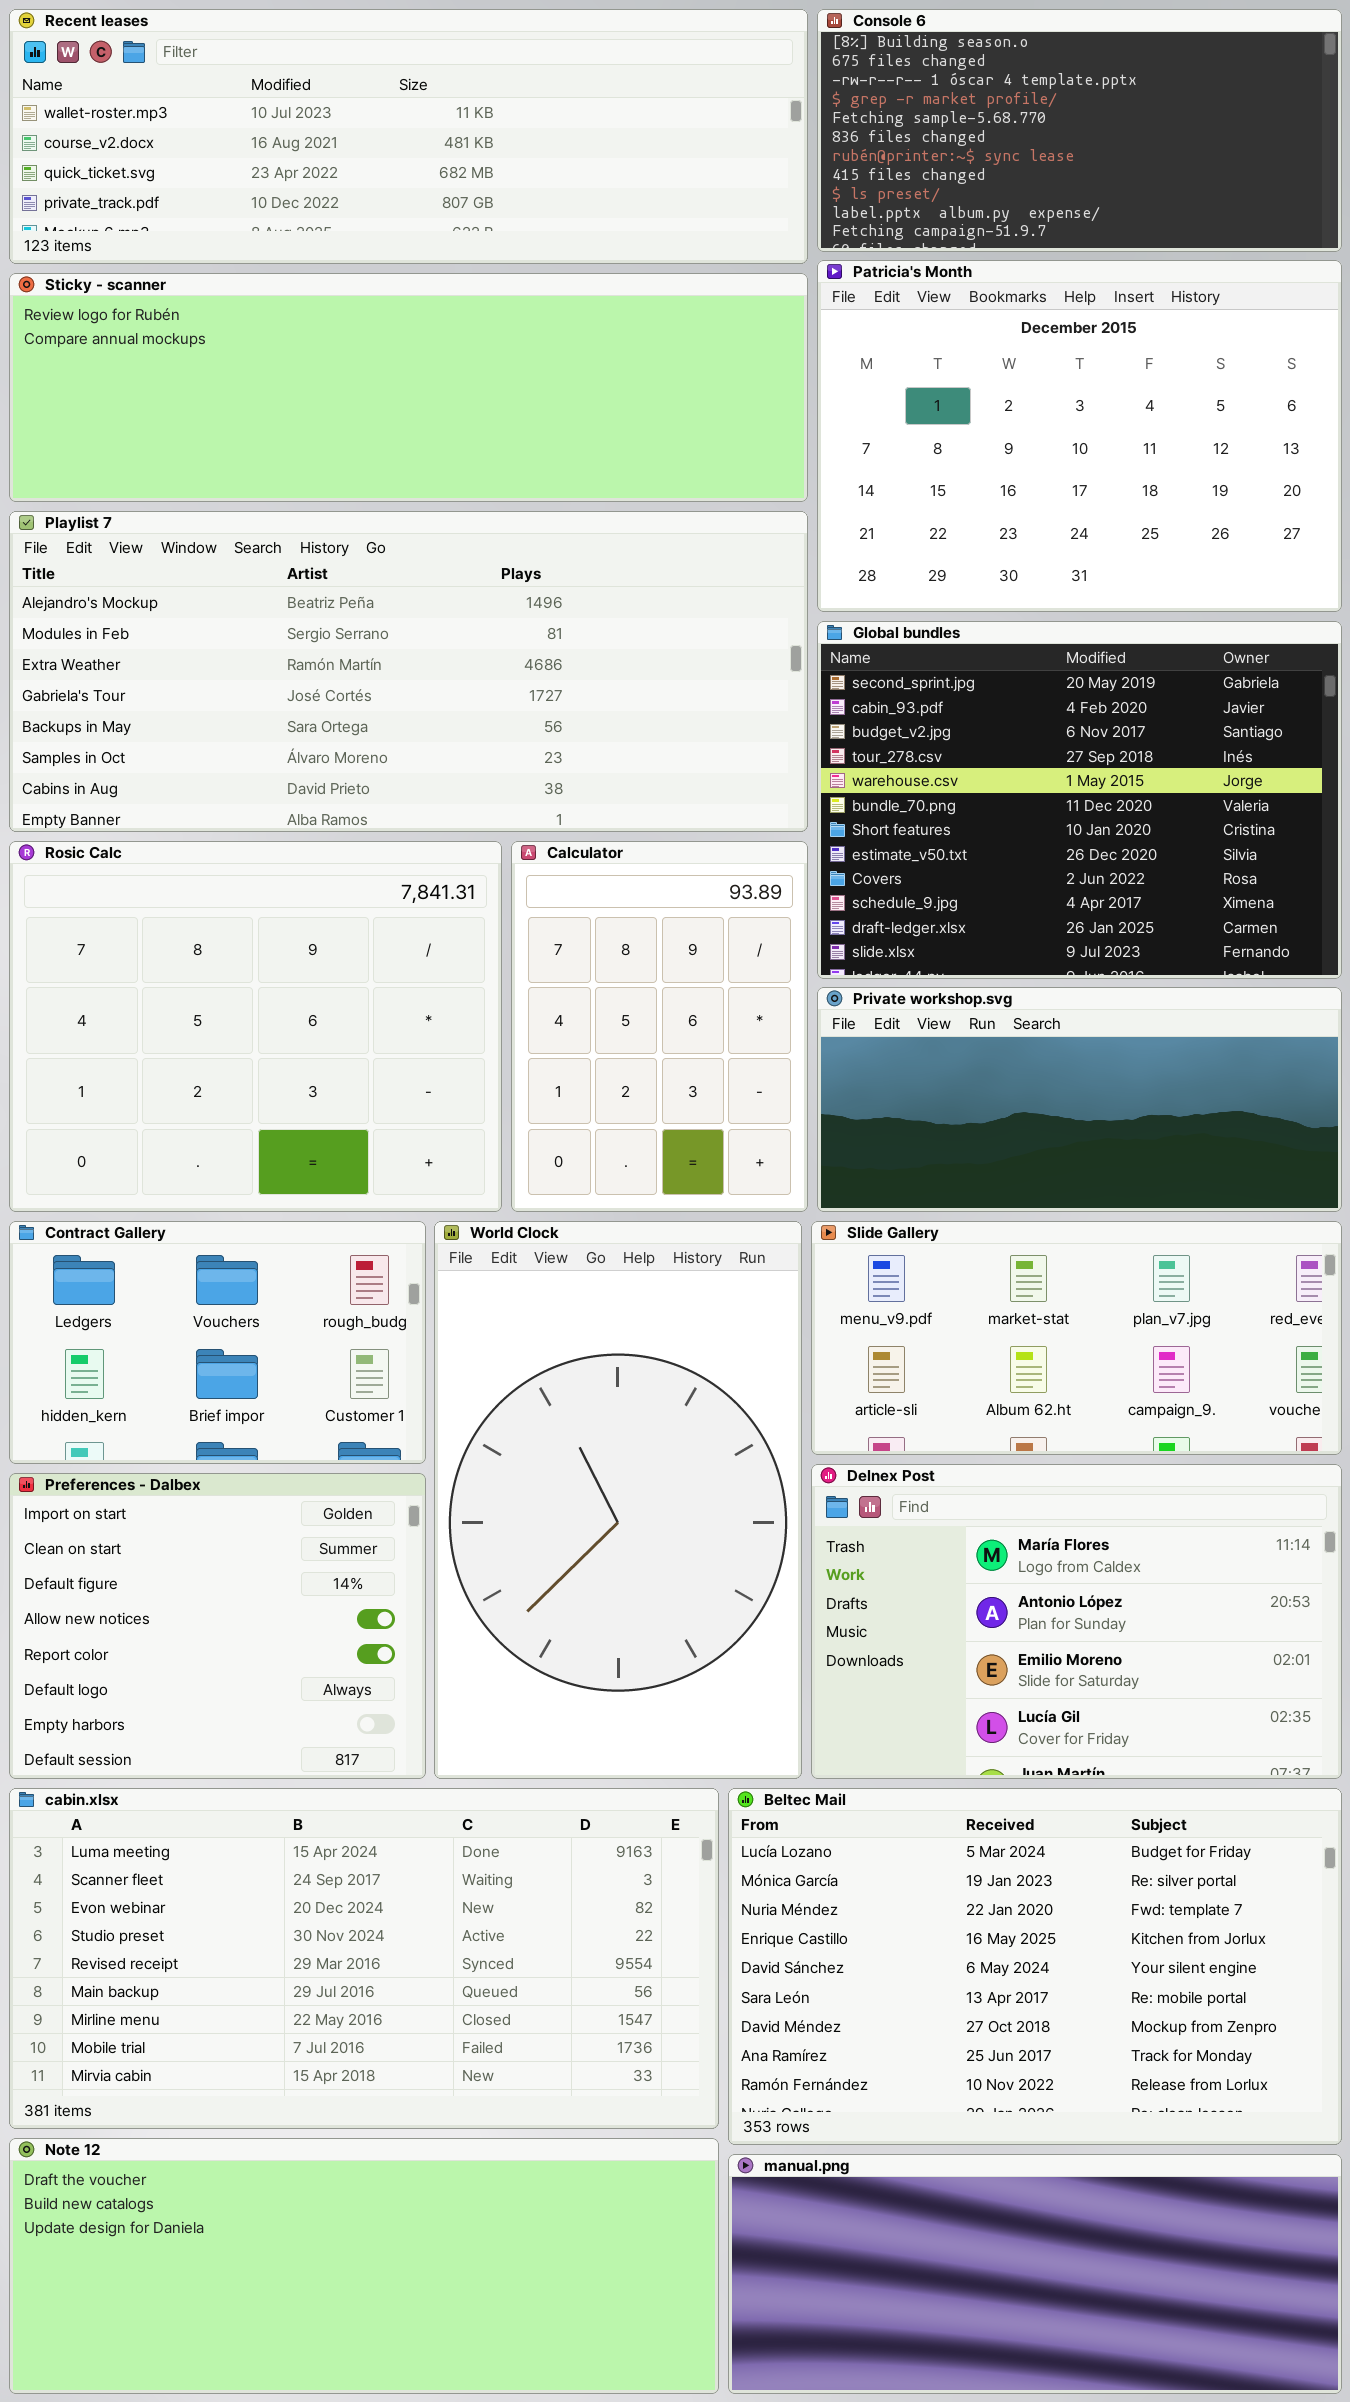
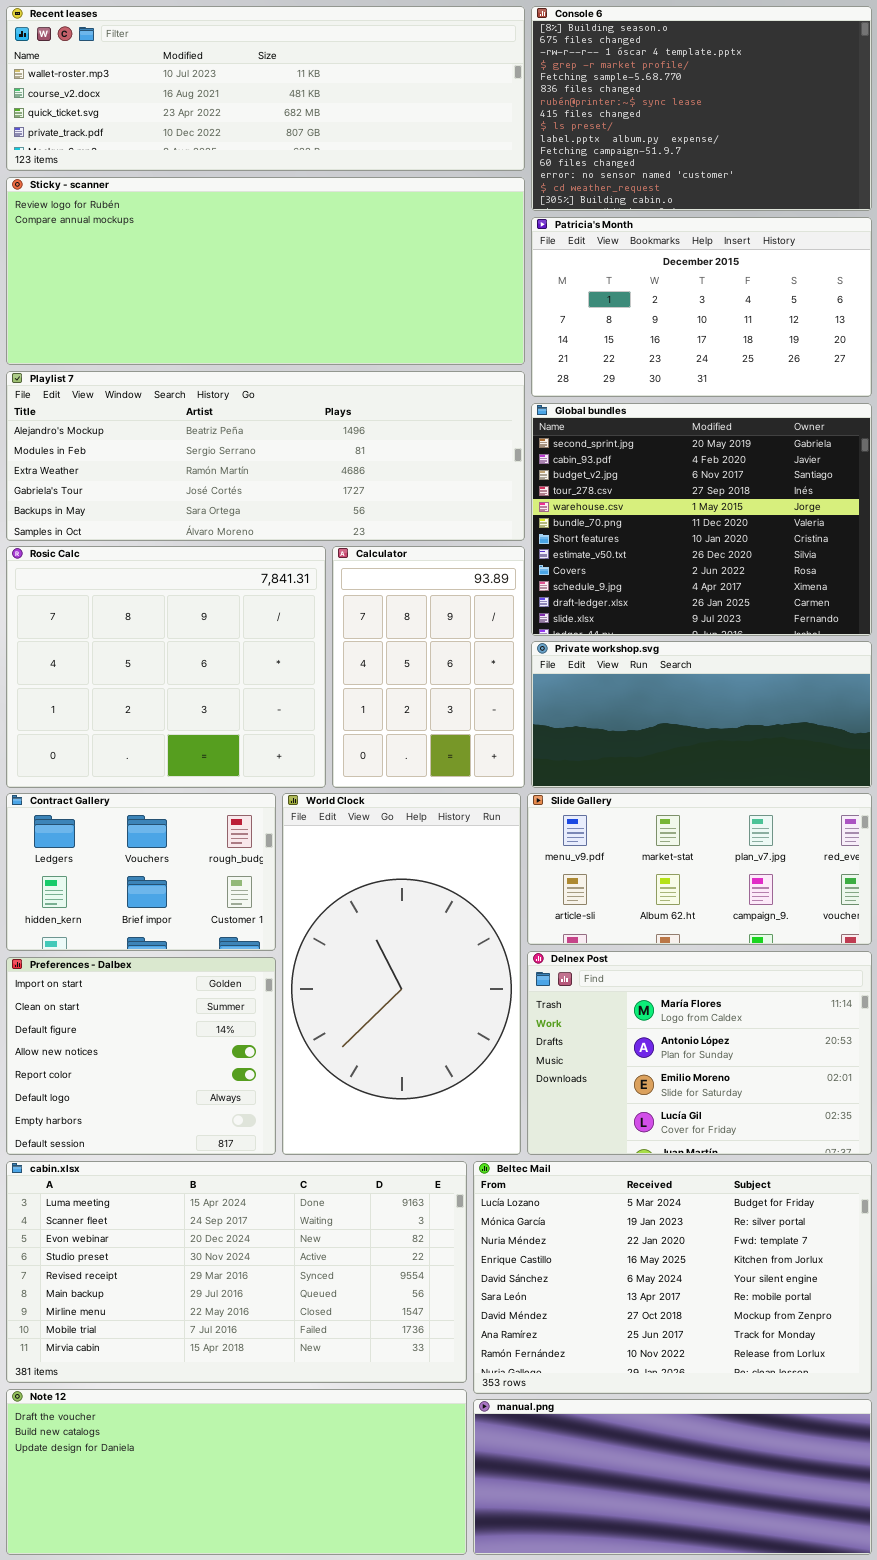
Console 6: [817,9,1342,252] -> [531,6,872,211], resized
Patricia's Month: [817,260,1342,612] -> [531,217,872,397], resized
Sticky - scanner: [9,273,808,502] -> [6,177,525,365], resized
Playlist 7: [9,511,808,832] -> [6,371,525,541], resized

